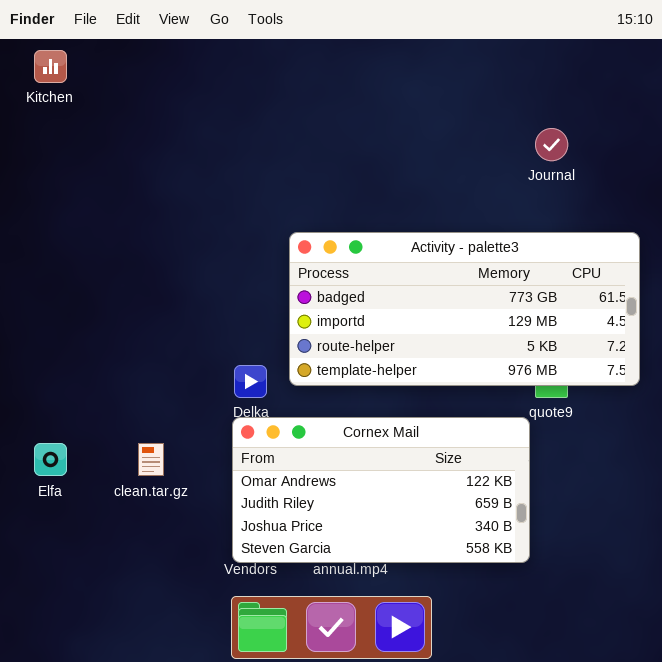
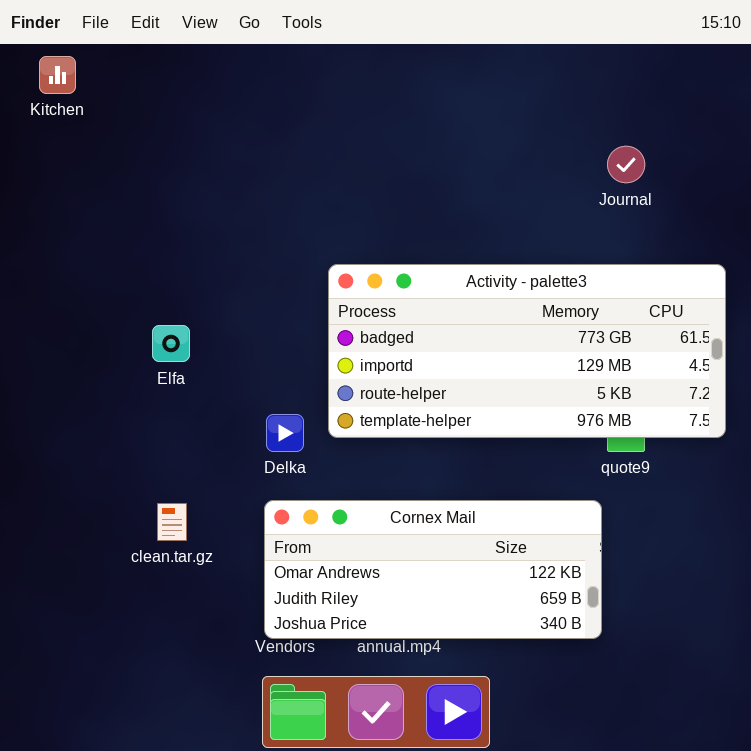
Cornex Mail: [232,417,530,563] -> [264,500,602,639], resized
Elfa: [34,443,67,476] -> [152,325,190,362], moved

